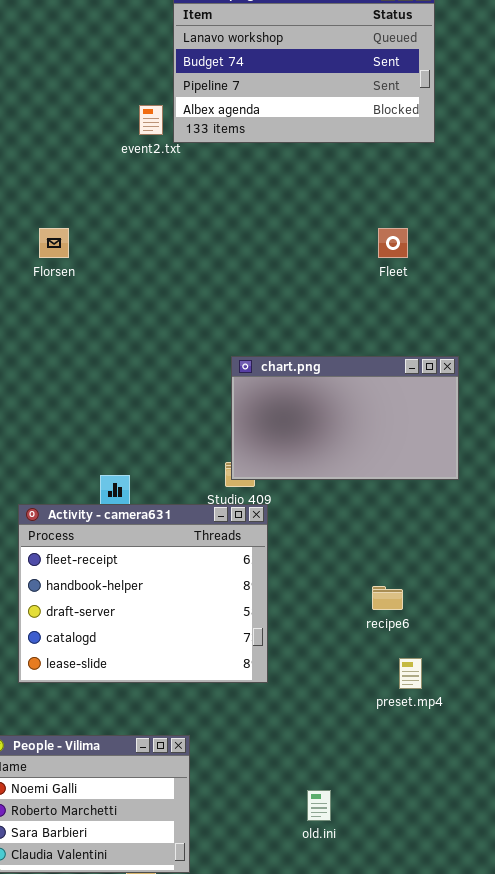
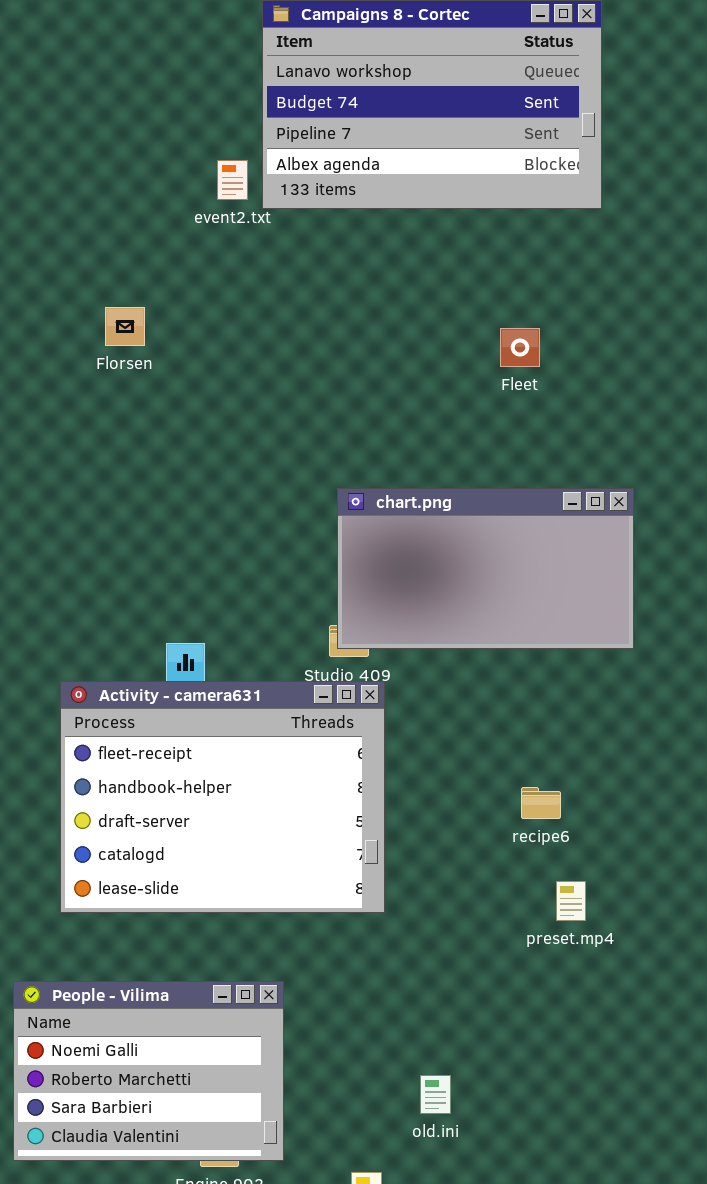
Florsen: [39,228,69,258] -> [105,307,145,346], moved
Fleet: [378,228,408,258] -> [500,328,540,367], moved
old.ini: [307,790,331,821] -> [420,1075,451,1114], moved

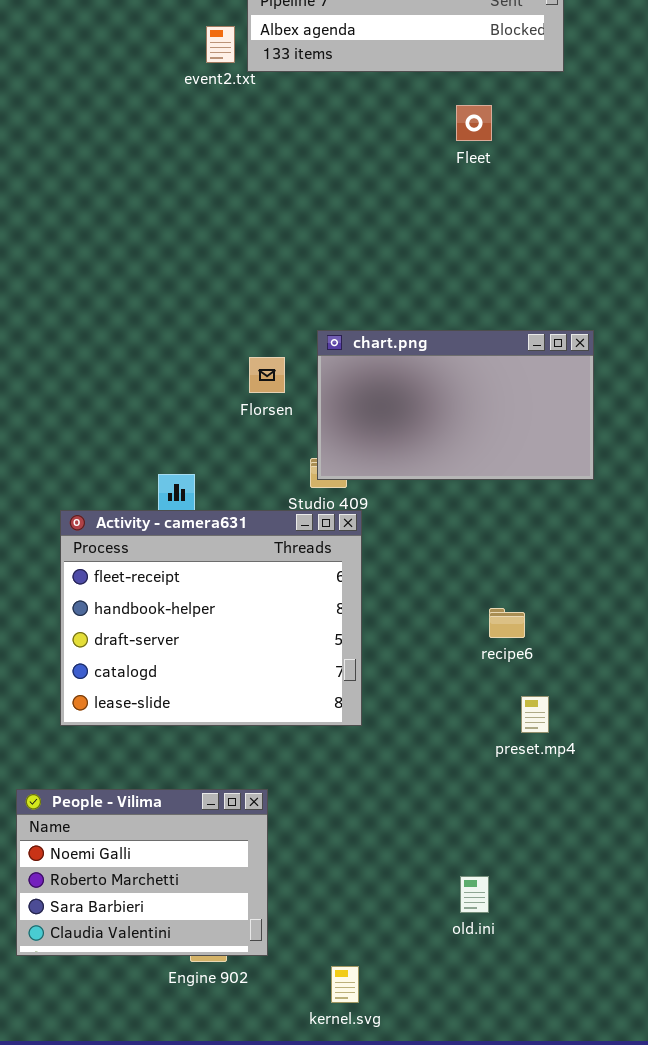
Florsen: [105,307,145,346] -> [249,357,285,393], moved
Fleet: [500,328,540,367] -> [456,105,492,141], moved
old.ini: [420,1075,451,1114] -> [460,876,489,913], moved

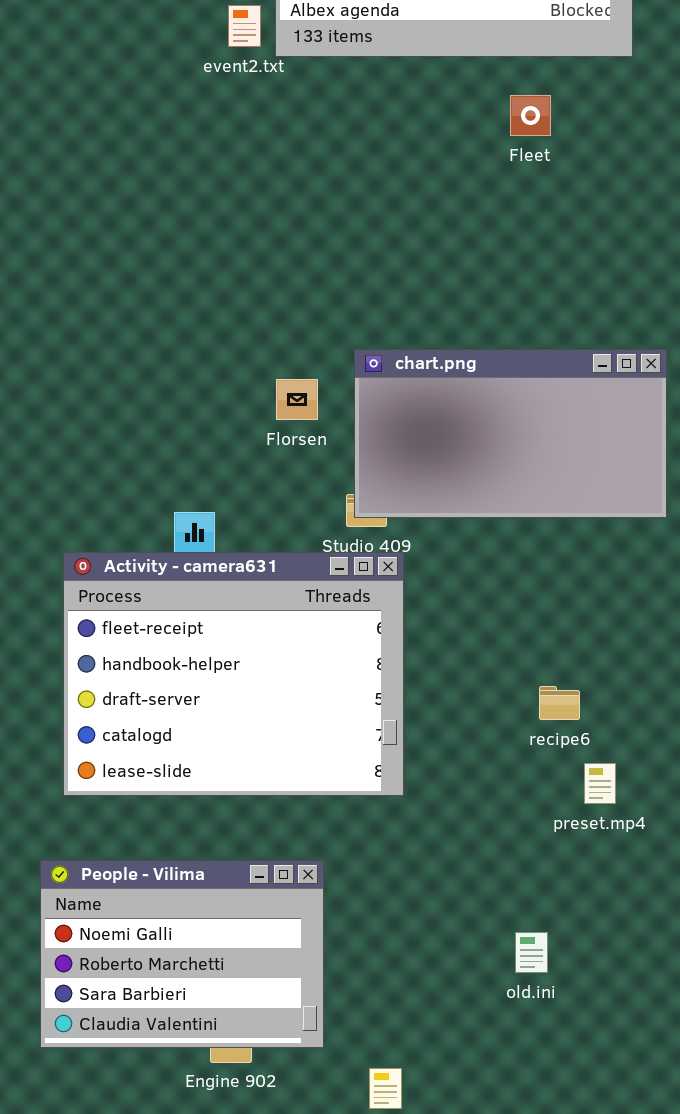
recipe6: [489,608,525,638] -> [539,686,580,720], moved
People - Vilima: [16,789,268,956] -> [40,860,324,1048], moved
old.ini: [460,876,489,913] -> [515,932,548,973], moved

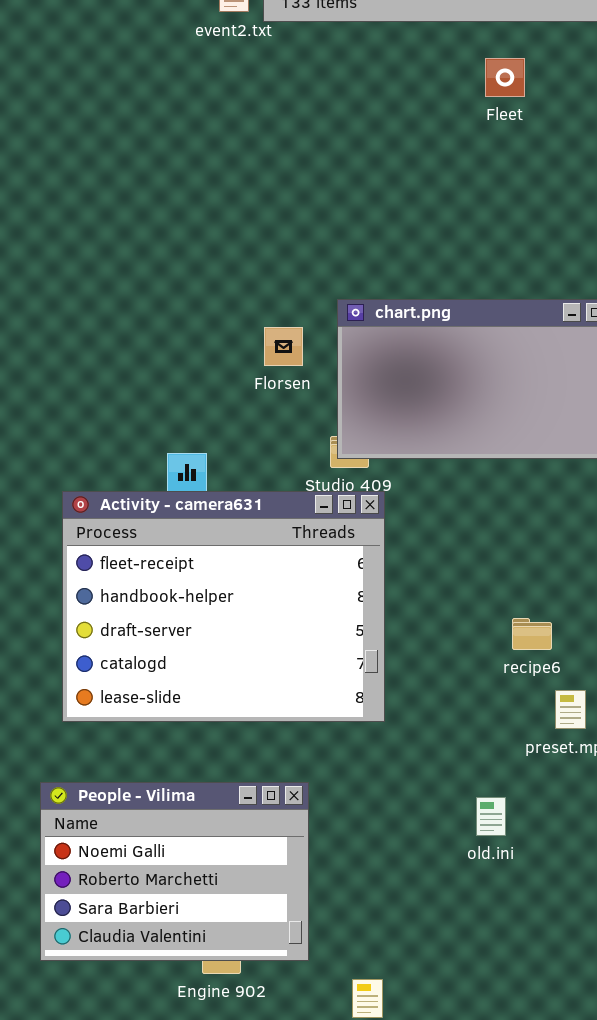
old.ini: [515,932,548,973] -> [476,797,506,836], moved

